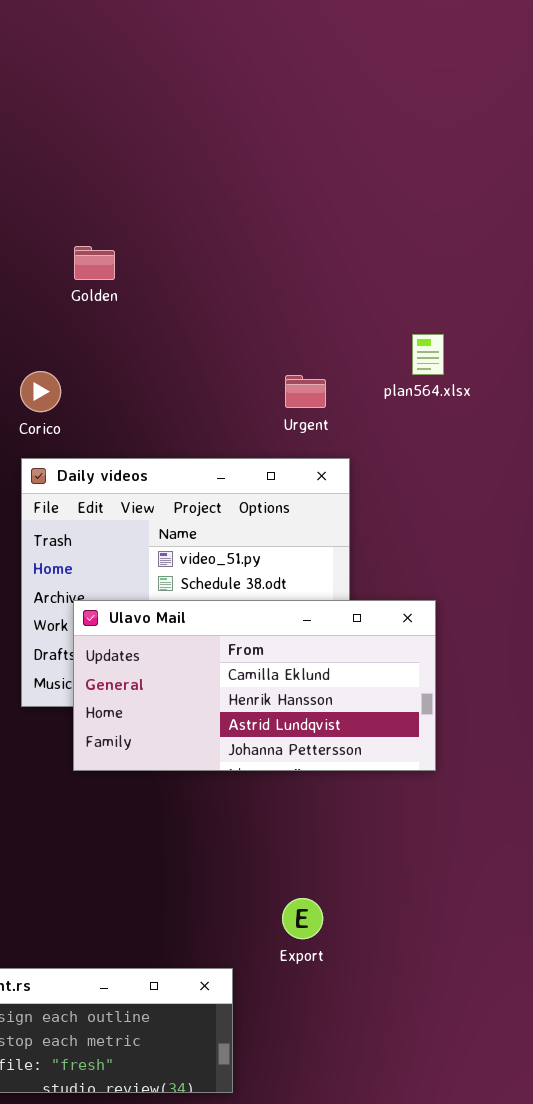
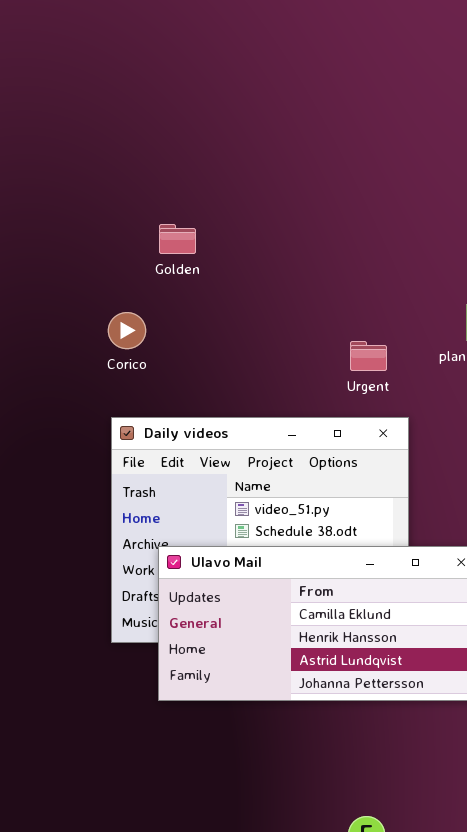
Corico: [20,371,61,412] -> [108,312,146,349], moved

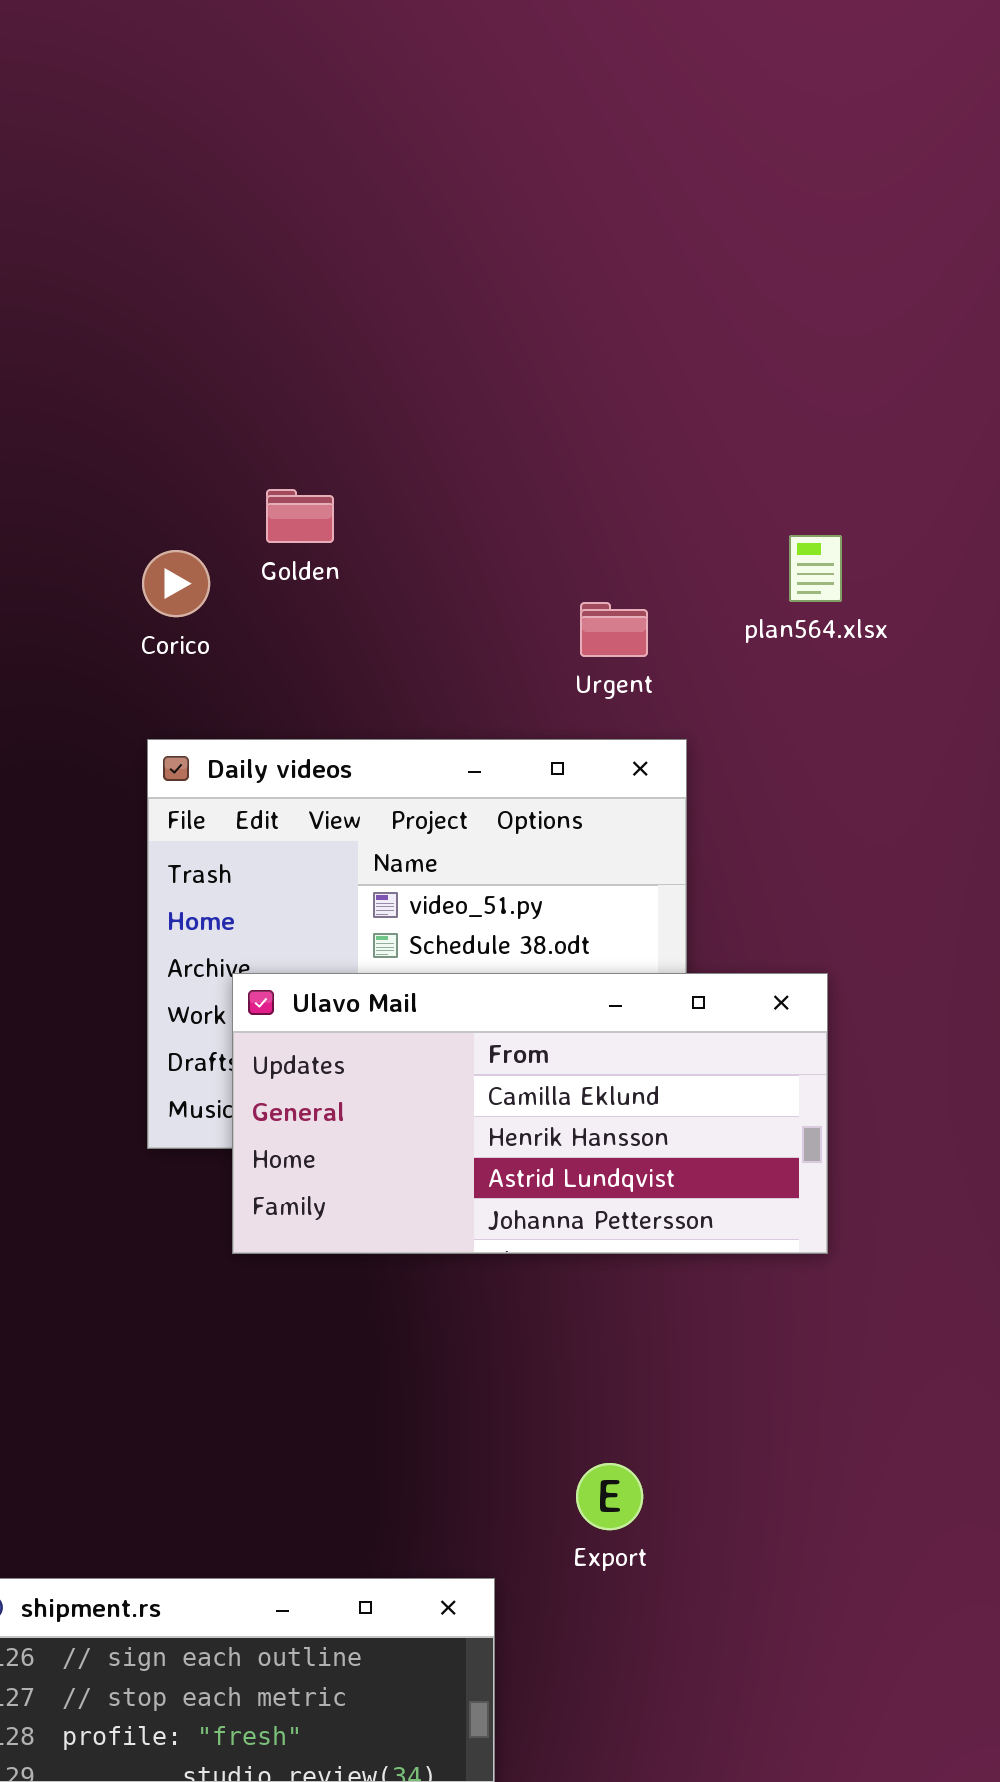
Golden: [159,224,196,254] -> [266,489,334,543], moved

